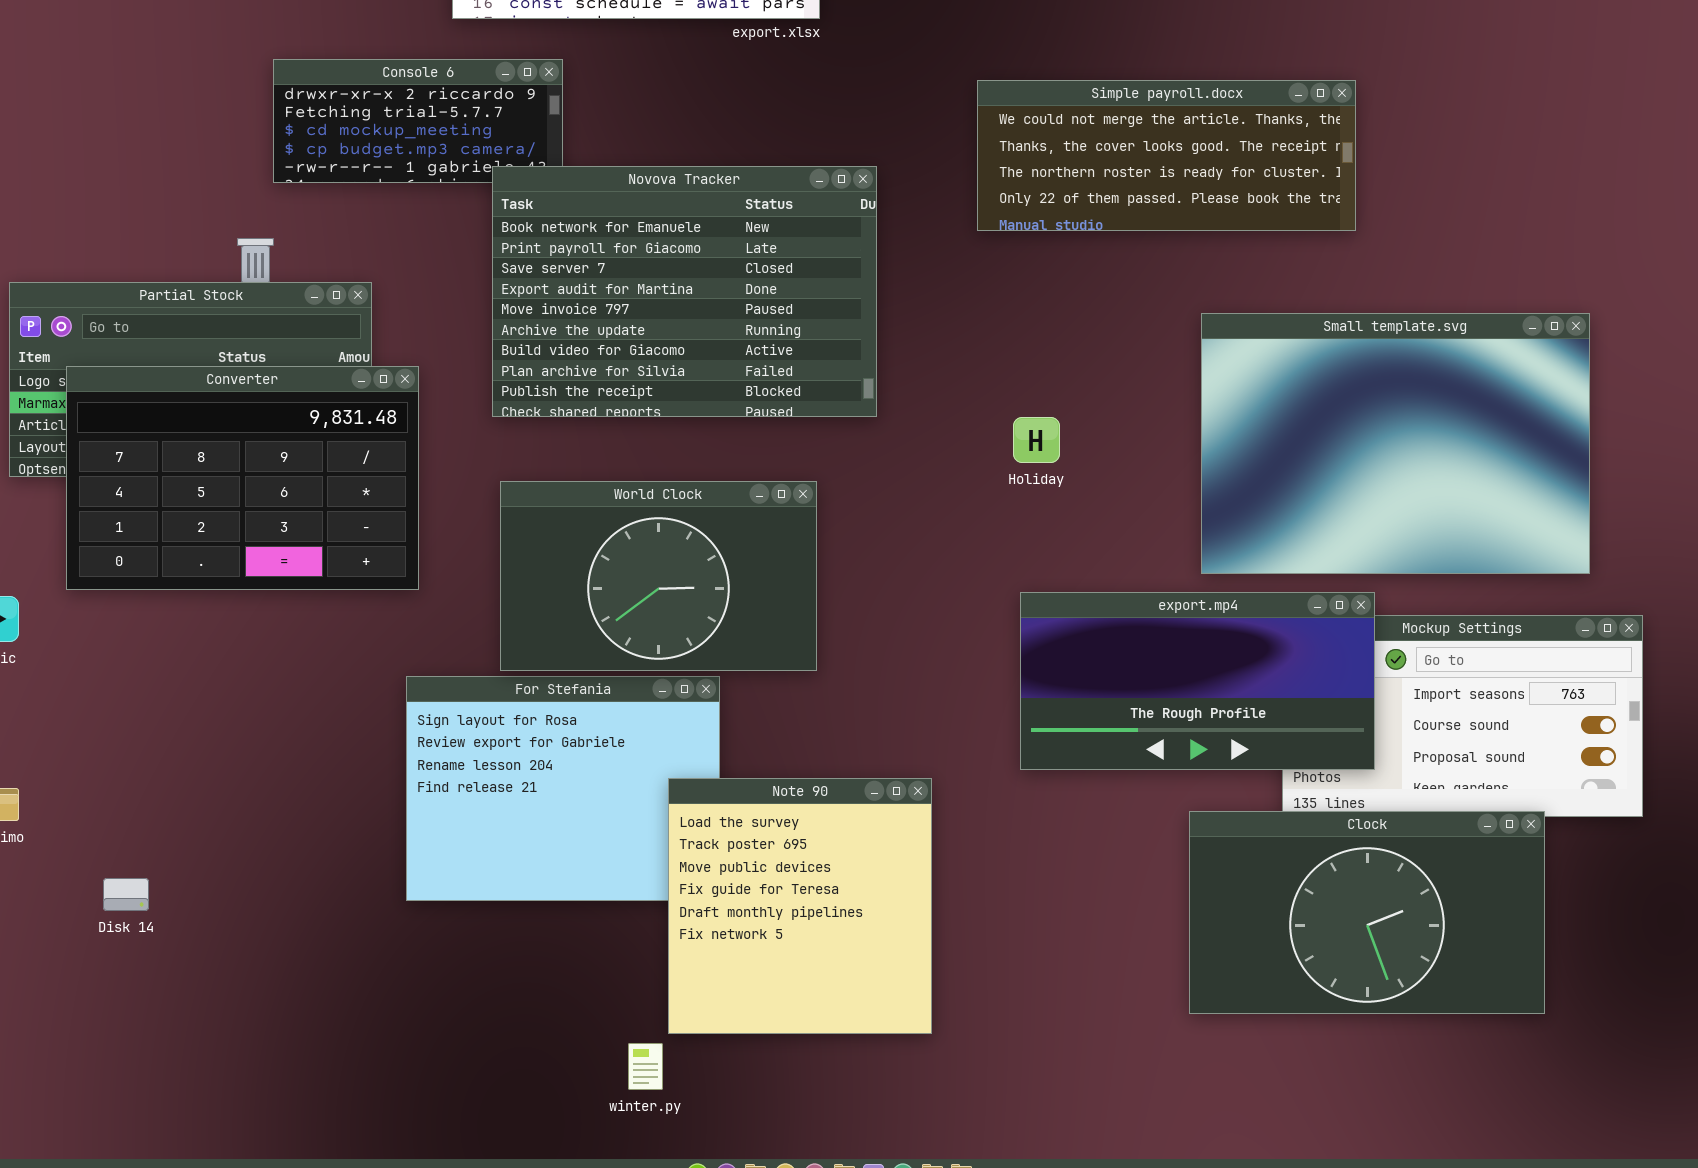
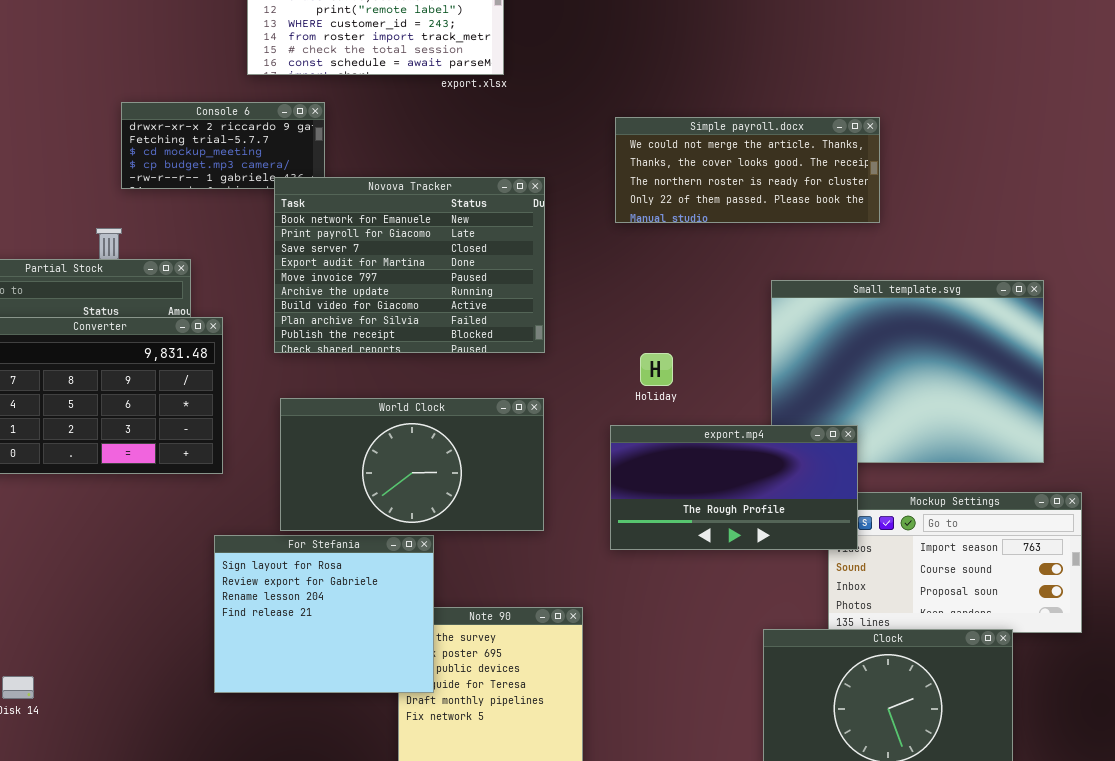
World Clock: [500,481,817,671] -> [280,398,544,531], resized
export.mp4: [1020,592,1375,770] -> [610,425,858,550], moved
For Stefania: [406,676,720,901] -> [214,535,434,693], raised

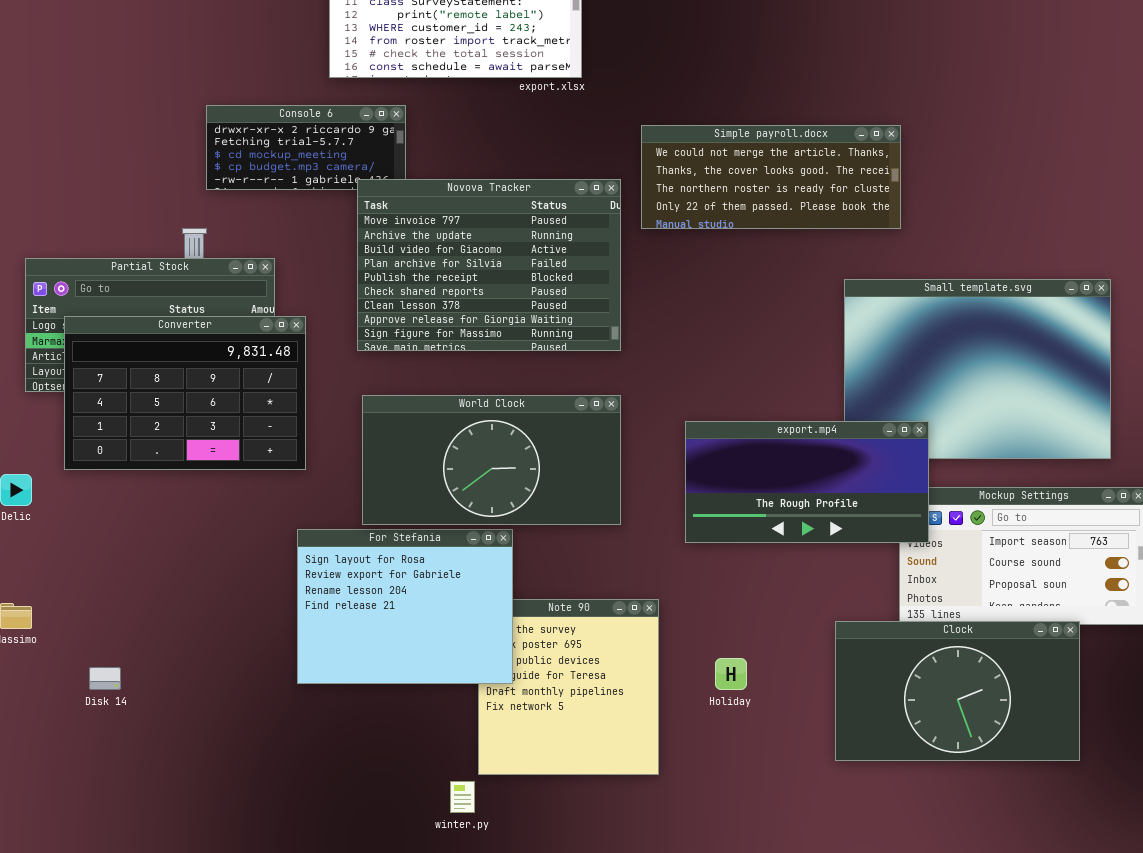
Simple payroll.docx: [615,117,880,223] -> [641,125,901,229], moved
Novova Tracker: [274,177,545,353] -> [357,179,621,351], scrolled down 4 rows
Holiday: [640,353,673,386] -> [715,658,747,690], moved

